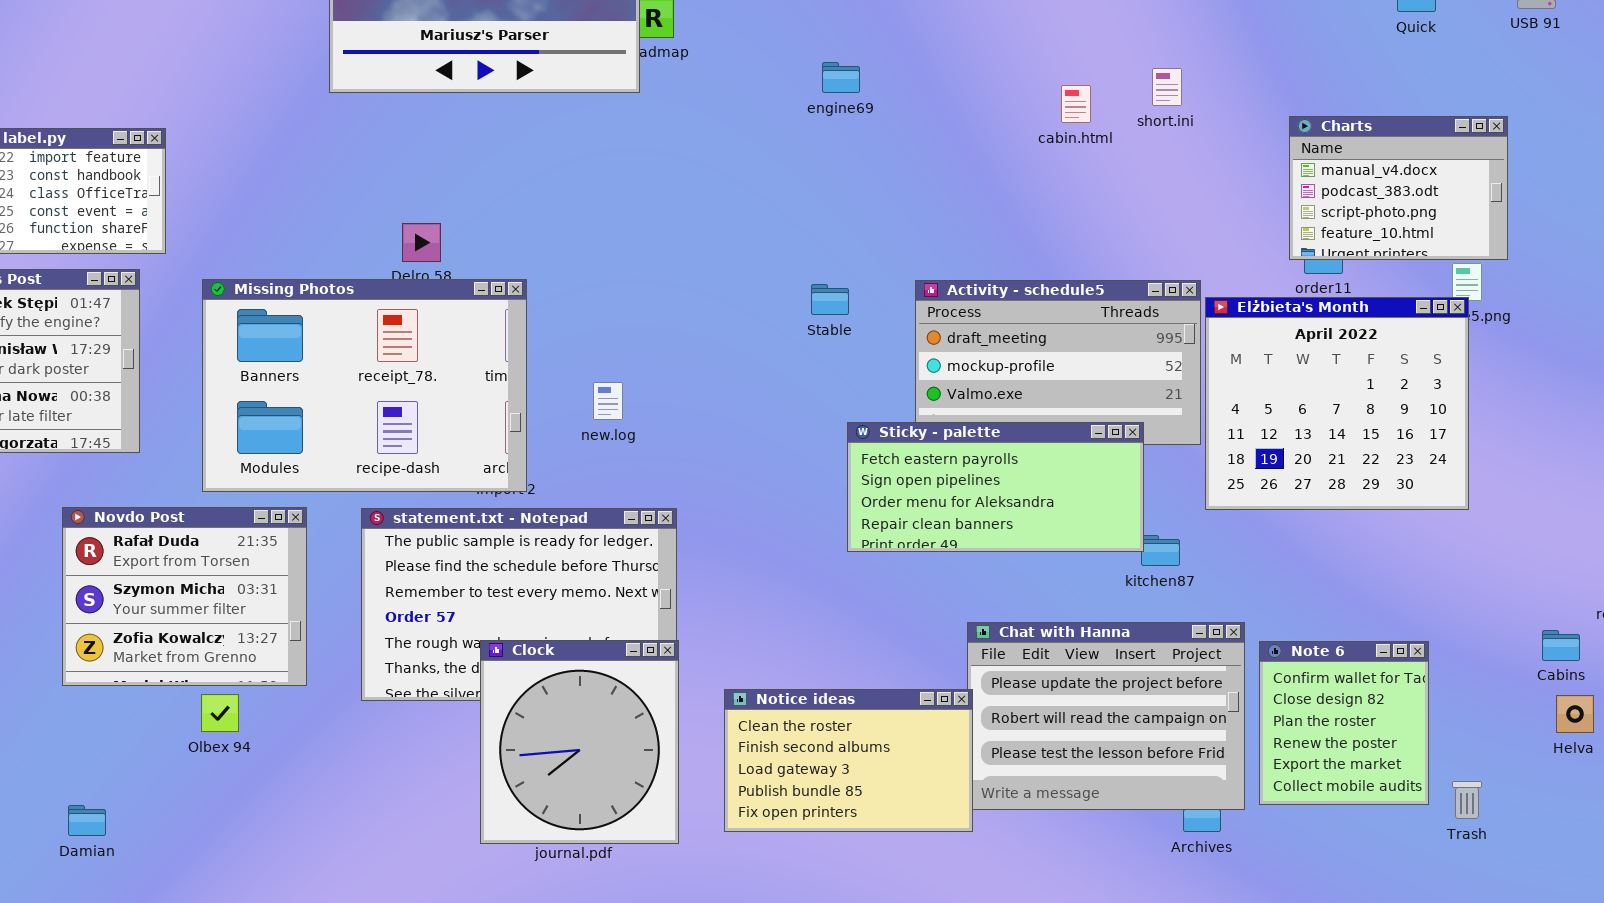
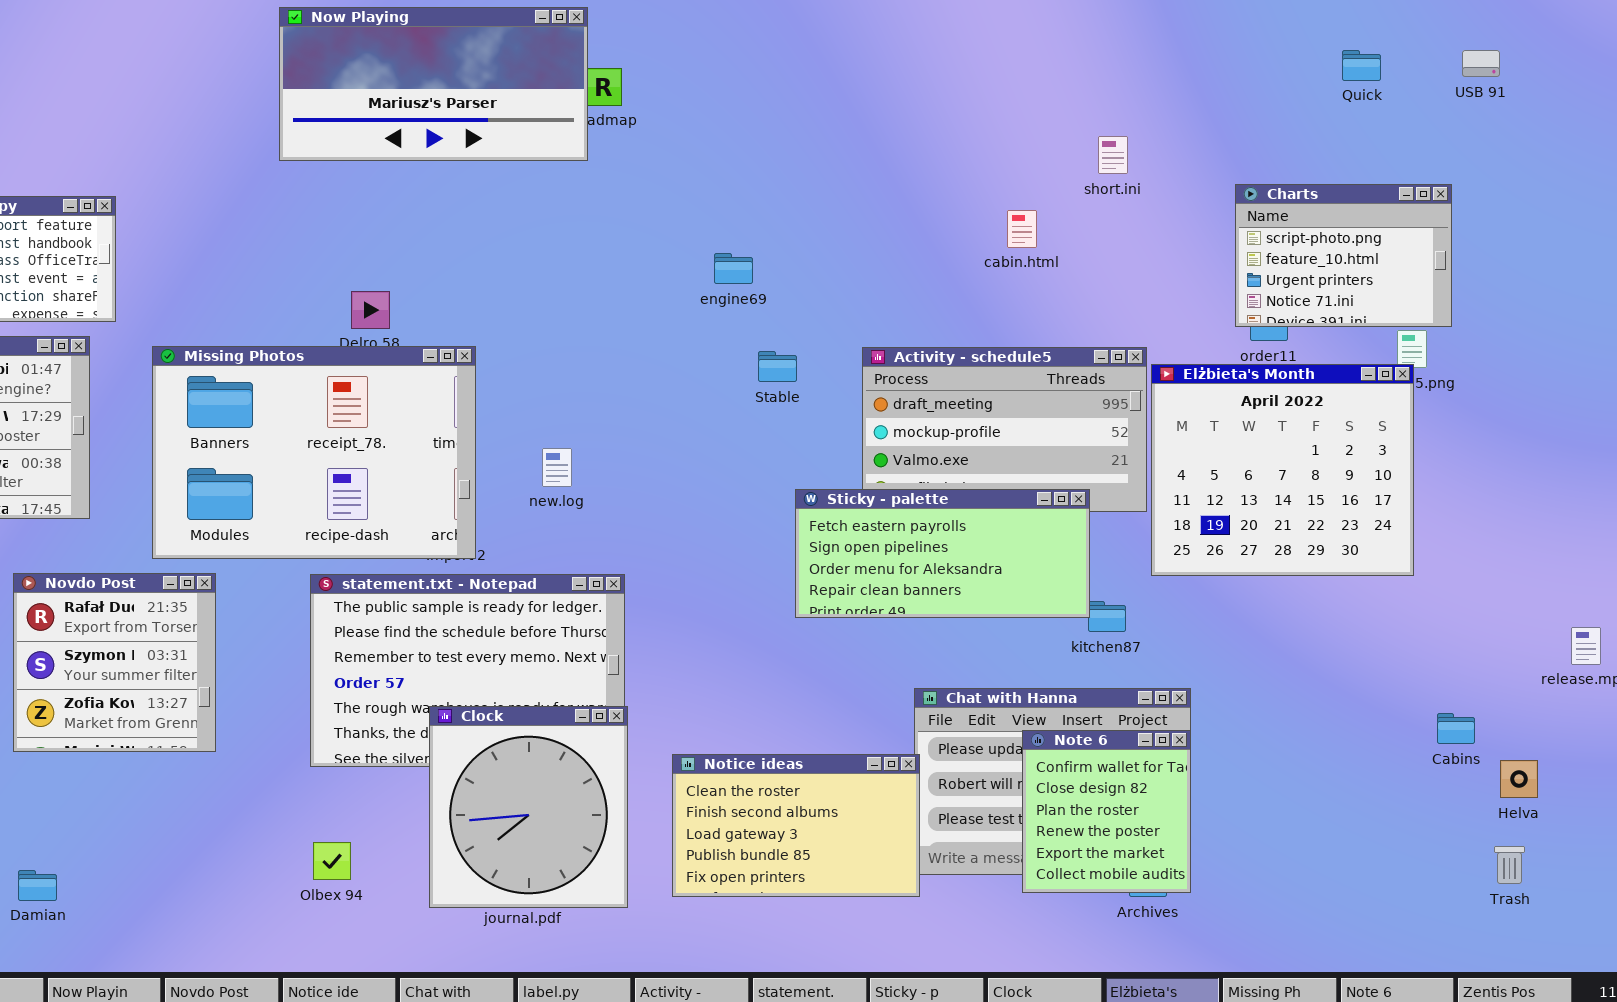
engine69: [822,62,860,93] -> [714,253,753,284], moved
cabin.html: [1061,85,1091,123] -> [1007,210,1037,248], moved
Charts: [1289,116,1508,260] -> [1235,184,1452,327], scrolled down 2 rows
Novdo Post: [62,507,307,686] -> [13,573,216,752], resized
Cabins: [1542,630,1580,661] -> [1437,713,1475,744], moved
Note 6: [1259,641,1429,805] -> [1022,730,1191,893], moved
Olbex 94: [201,694,239,732] -> [313,842,351,880], moved
Trash: [1452,781,1482,819] -> [1494,846,1525,884], moved

